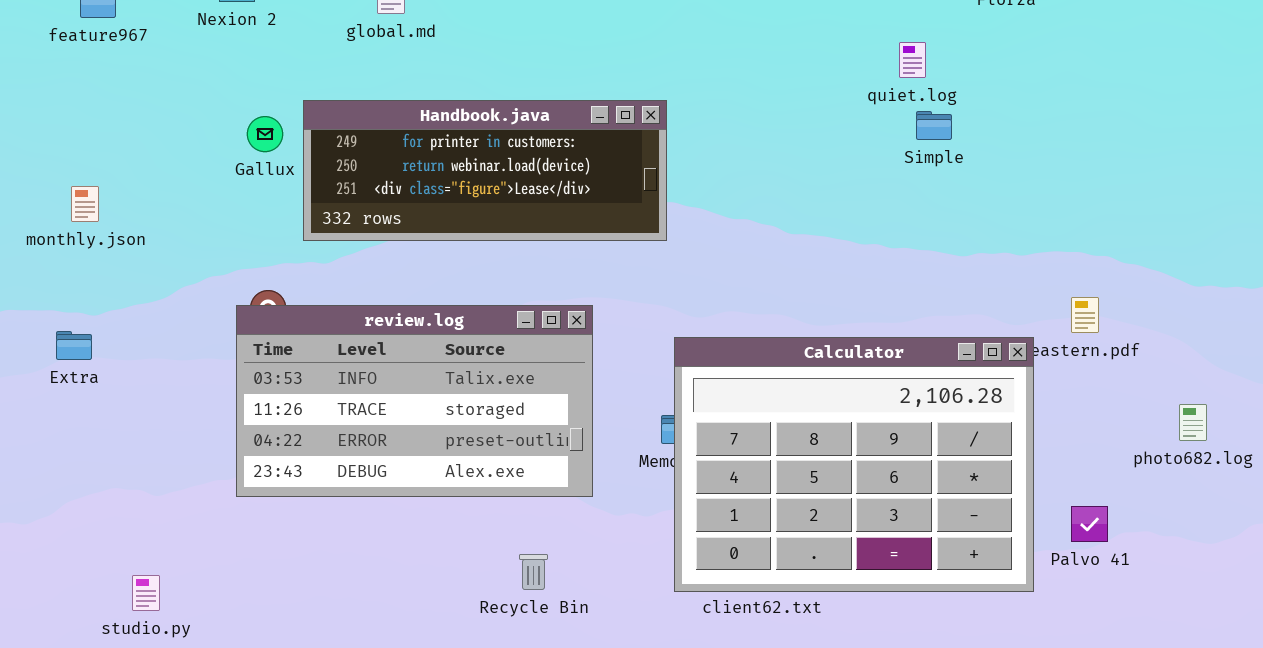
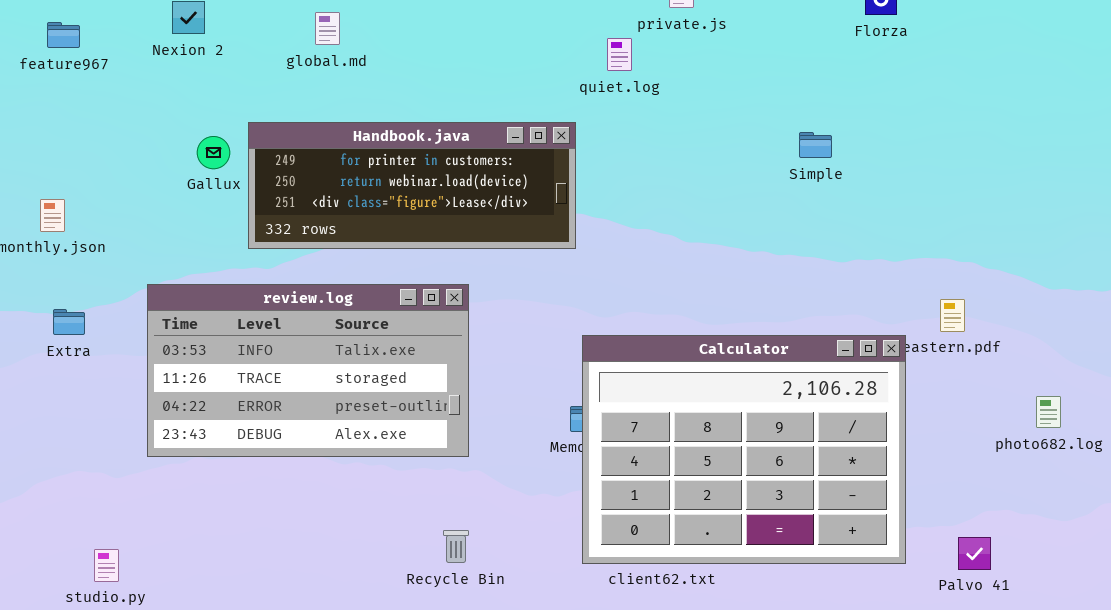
quiet.log: [899,42,926,78] -> [607,38,632,71], moved
review.log: [236,305,593,497] -> [147,284,469,457], moved
Extra: [56,331,92,360] -> [53,309,85,335], moved
Palvo 41: [1071,506,1108,542] -> [958,537,991,570], moved

